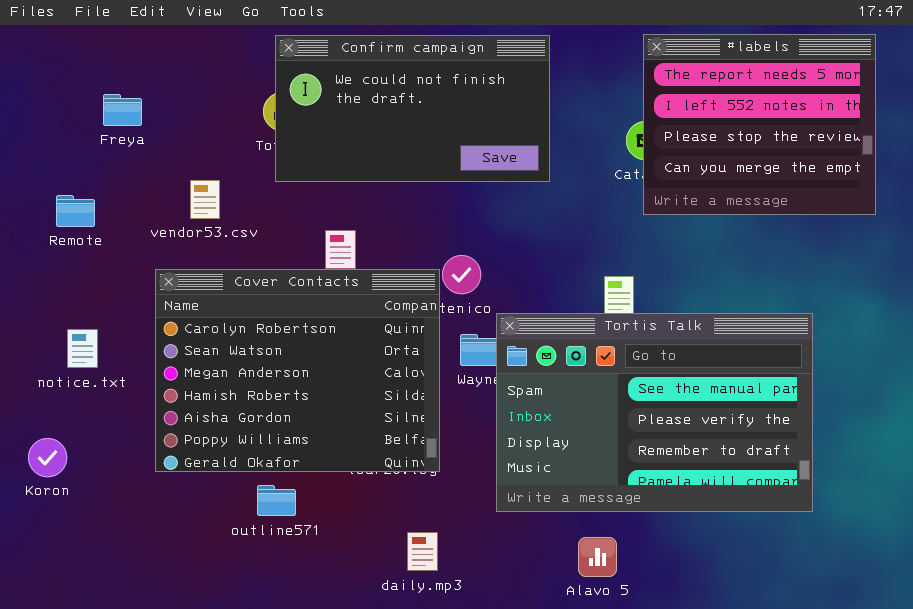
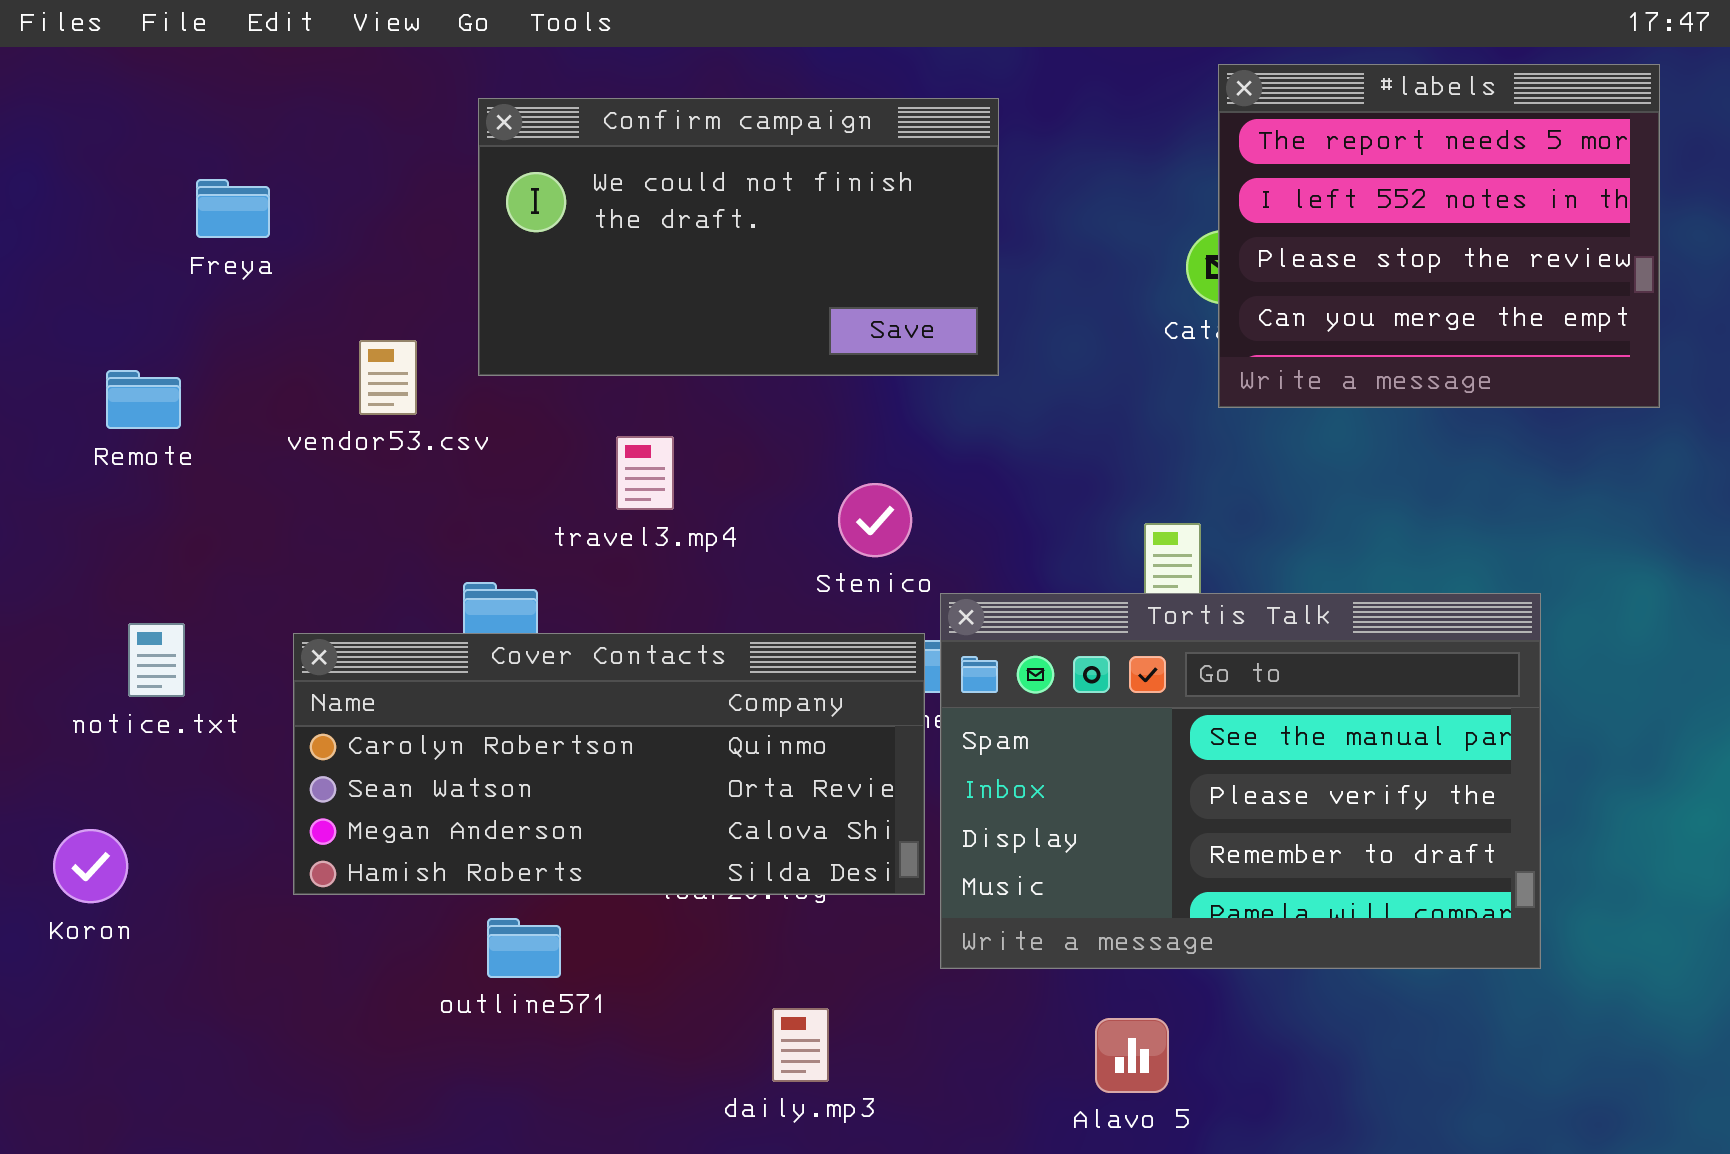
Confirm campaign: [275,35,550,182] -> [478,98,999,376], moved
Cover Contacts: [155,269,440,472] -> [293,633,925,895], resized

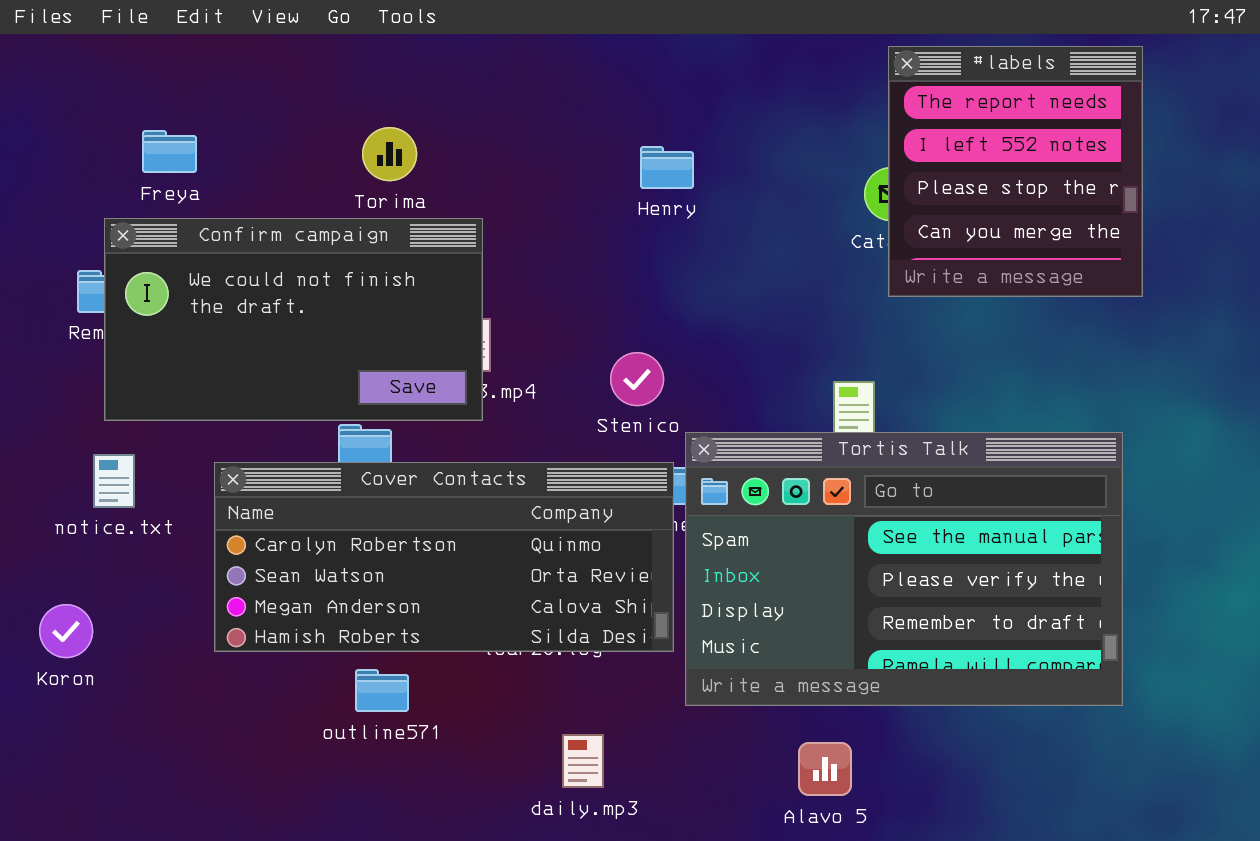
#labels: [1218,64,1660,408] -> [888,46,1143,297], resized
Confirm campaign: [478,98,999,376] -> [104,218,483,421], moved

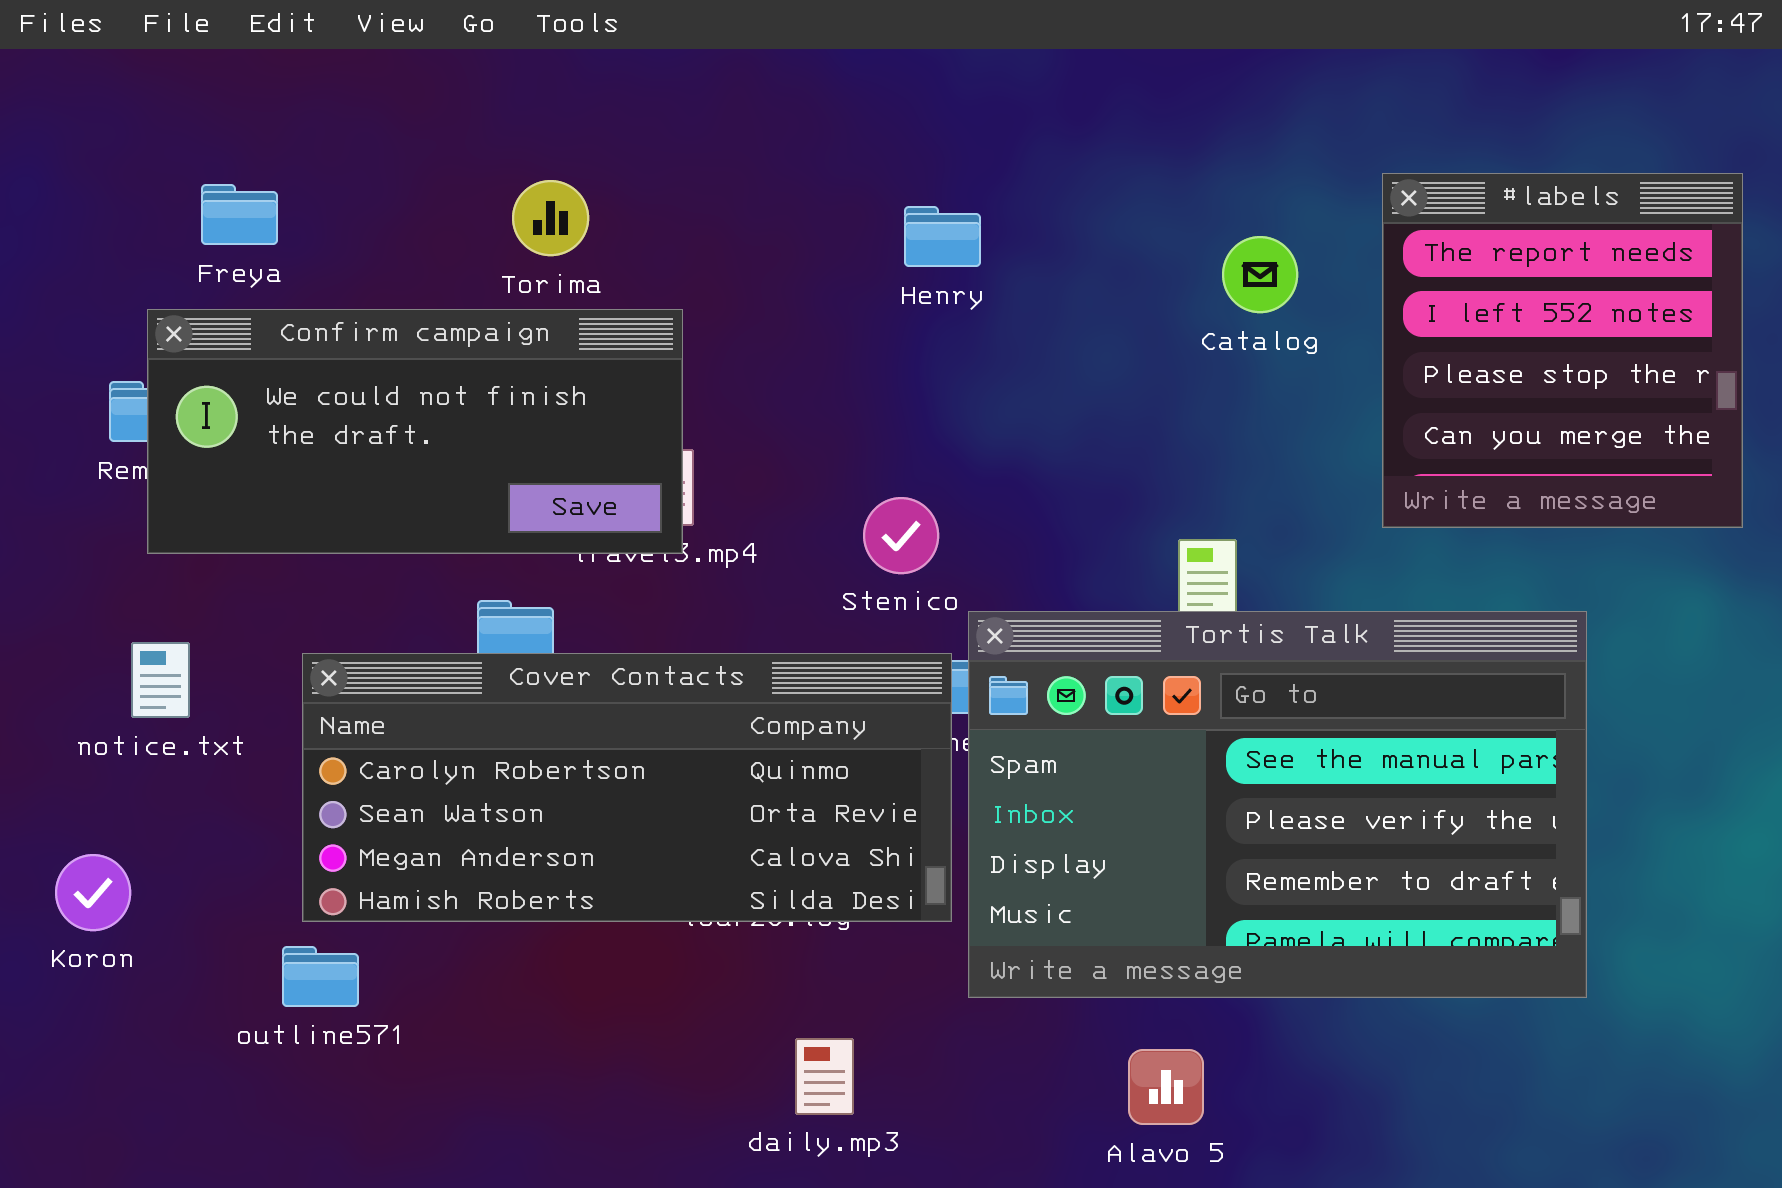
#labels: [888,46,1143,297] -> [1382,173,1743,528], moved
Confirm campaign: [104,218,483,421] -> [147,309,683,554], resized
outline571: [355,669,409,712] -> [282,946,359,1007], moved

